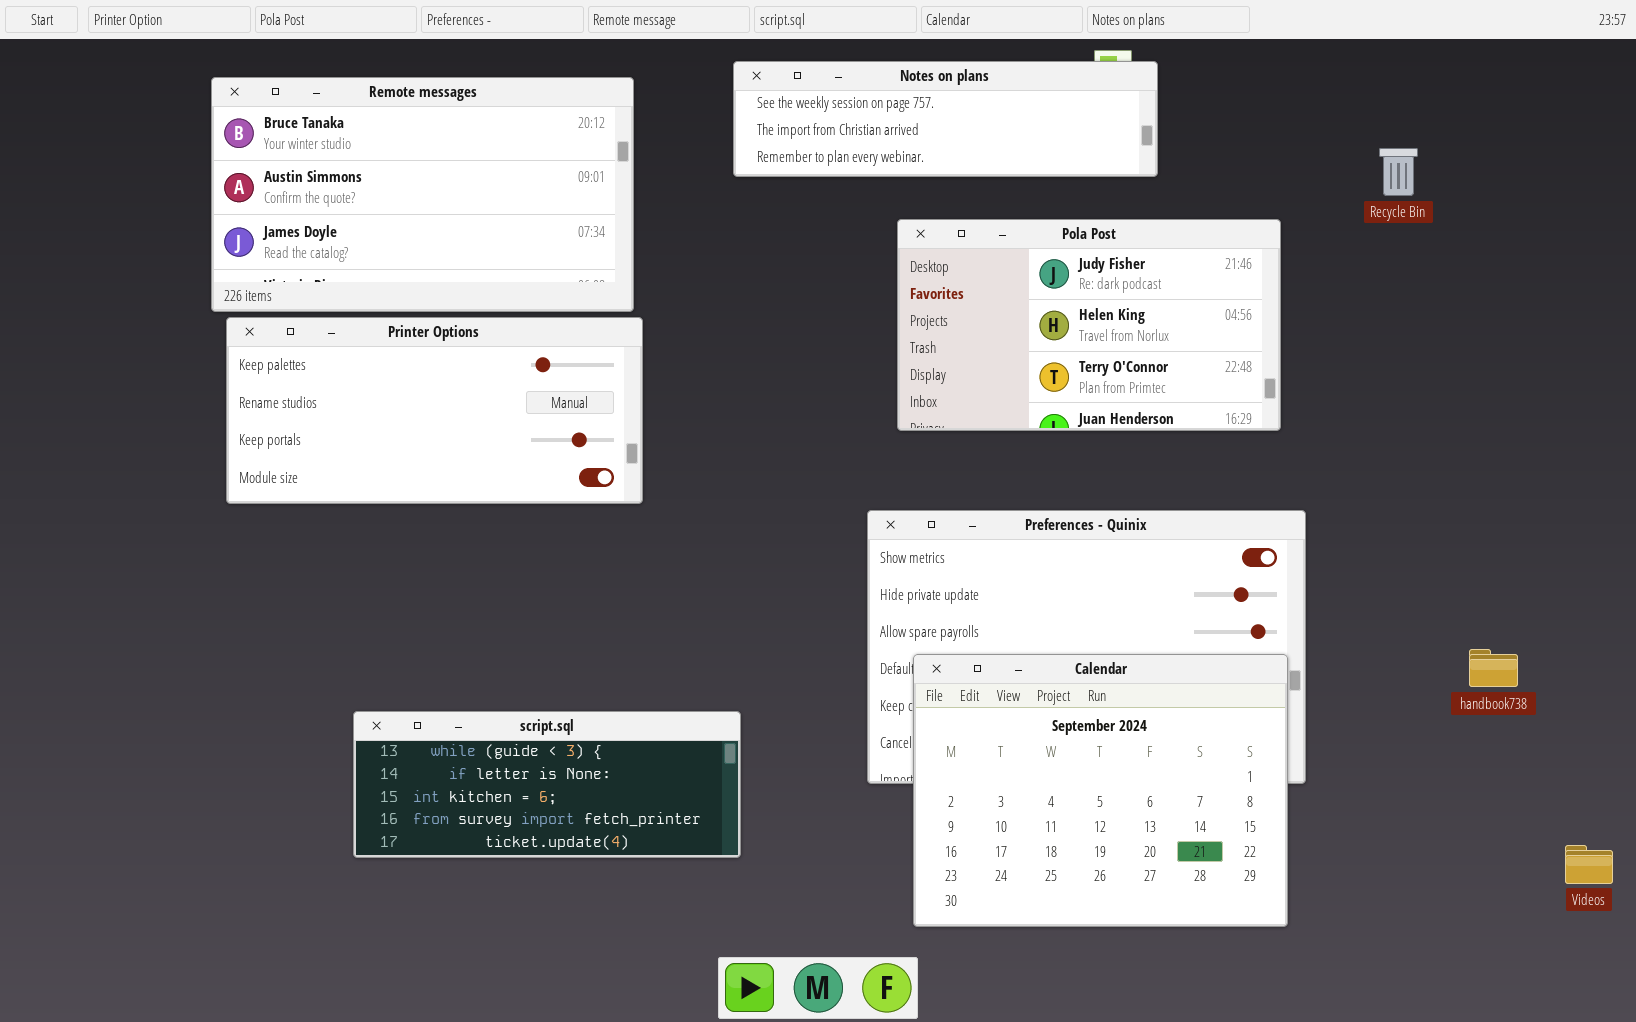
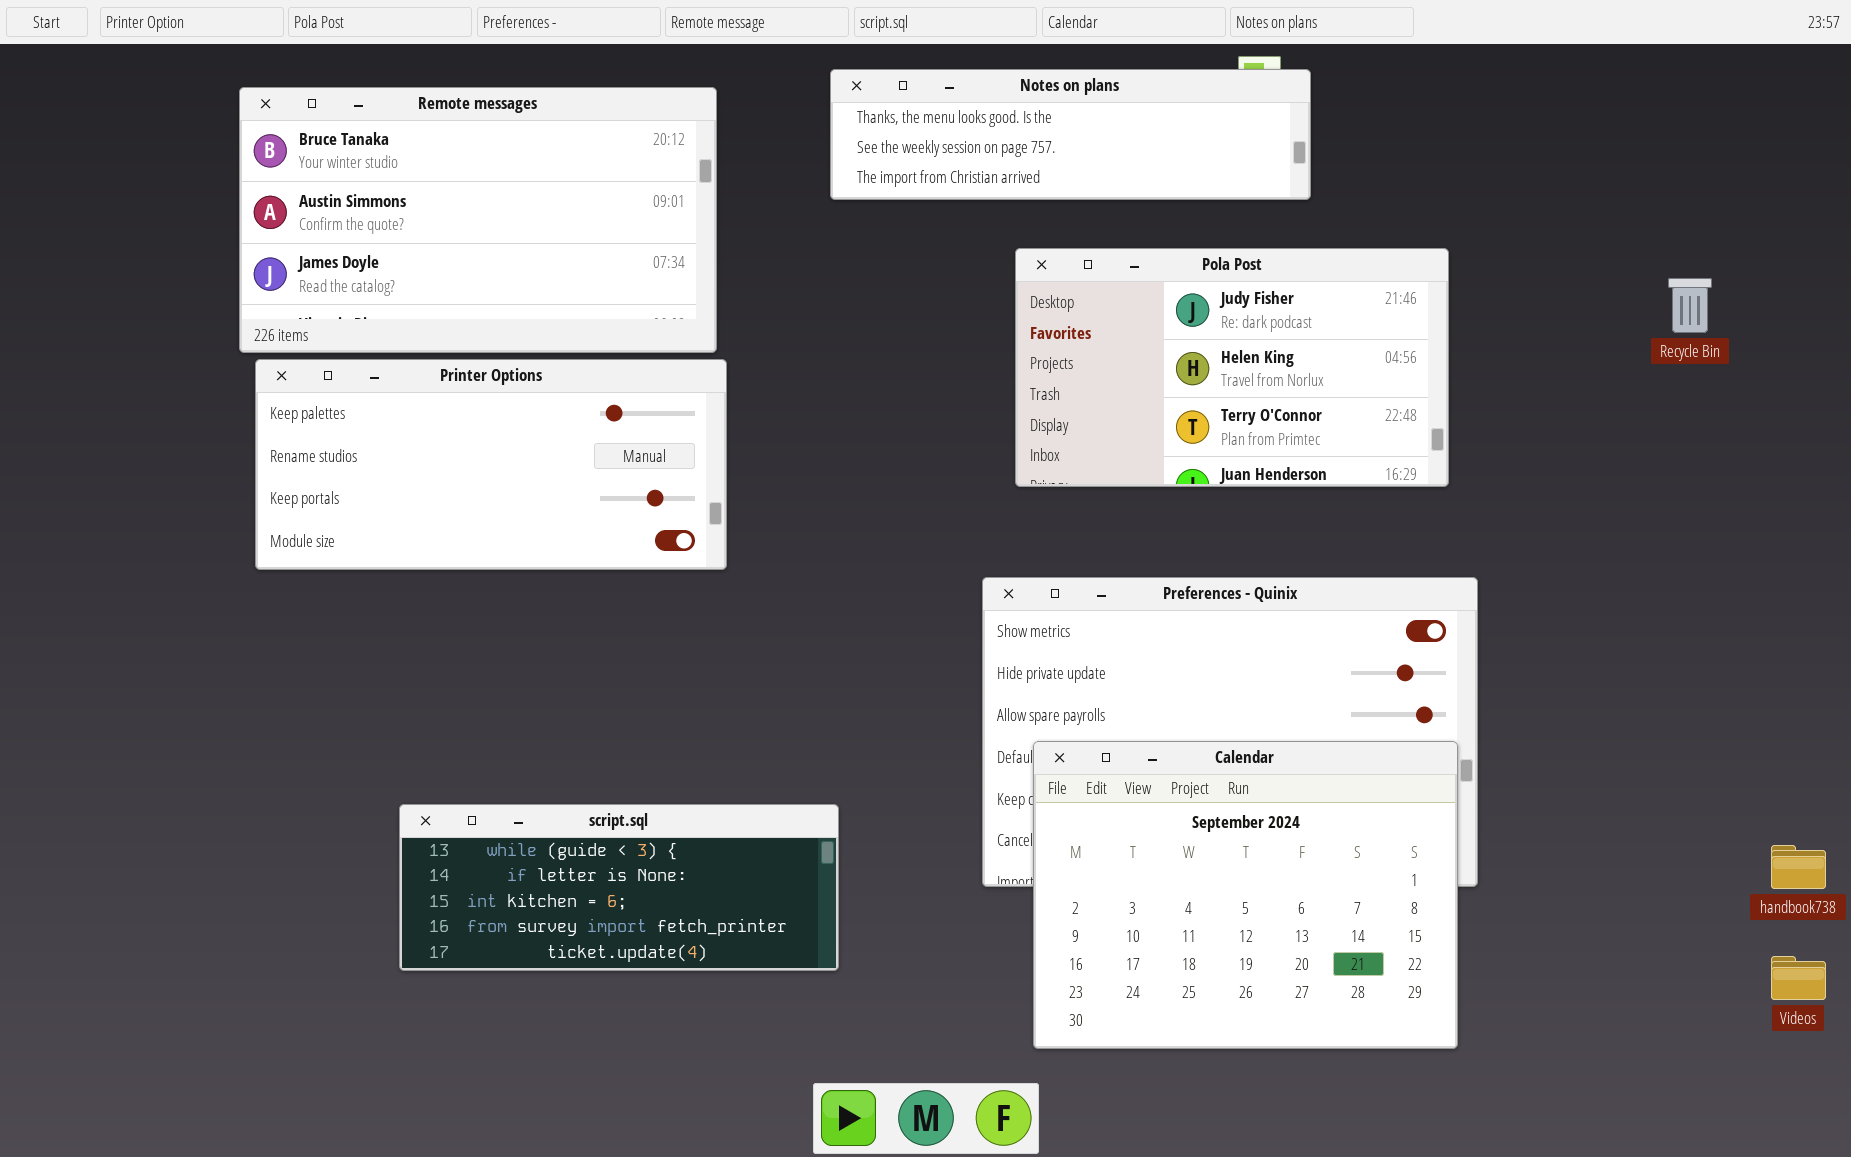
Notes on plans: [733,61,1158,177] -> [830,69,1311,200], scrolled up 1 row
Recycle Bin: [1379,148,1418,196] -> [1668,278,1712,333], moved
handbook738: [1469,649,1518,687] -> [1771,845,1826,889], moved

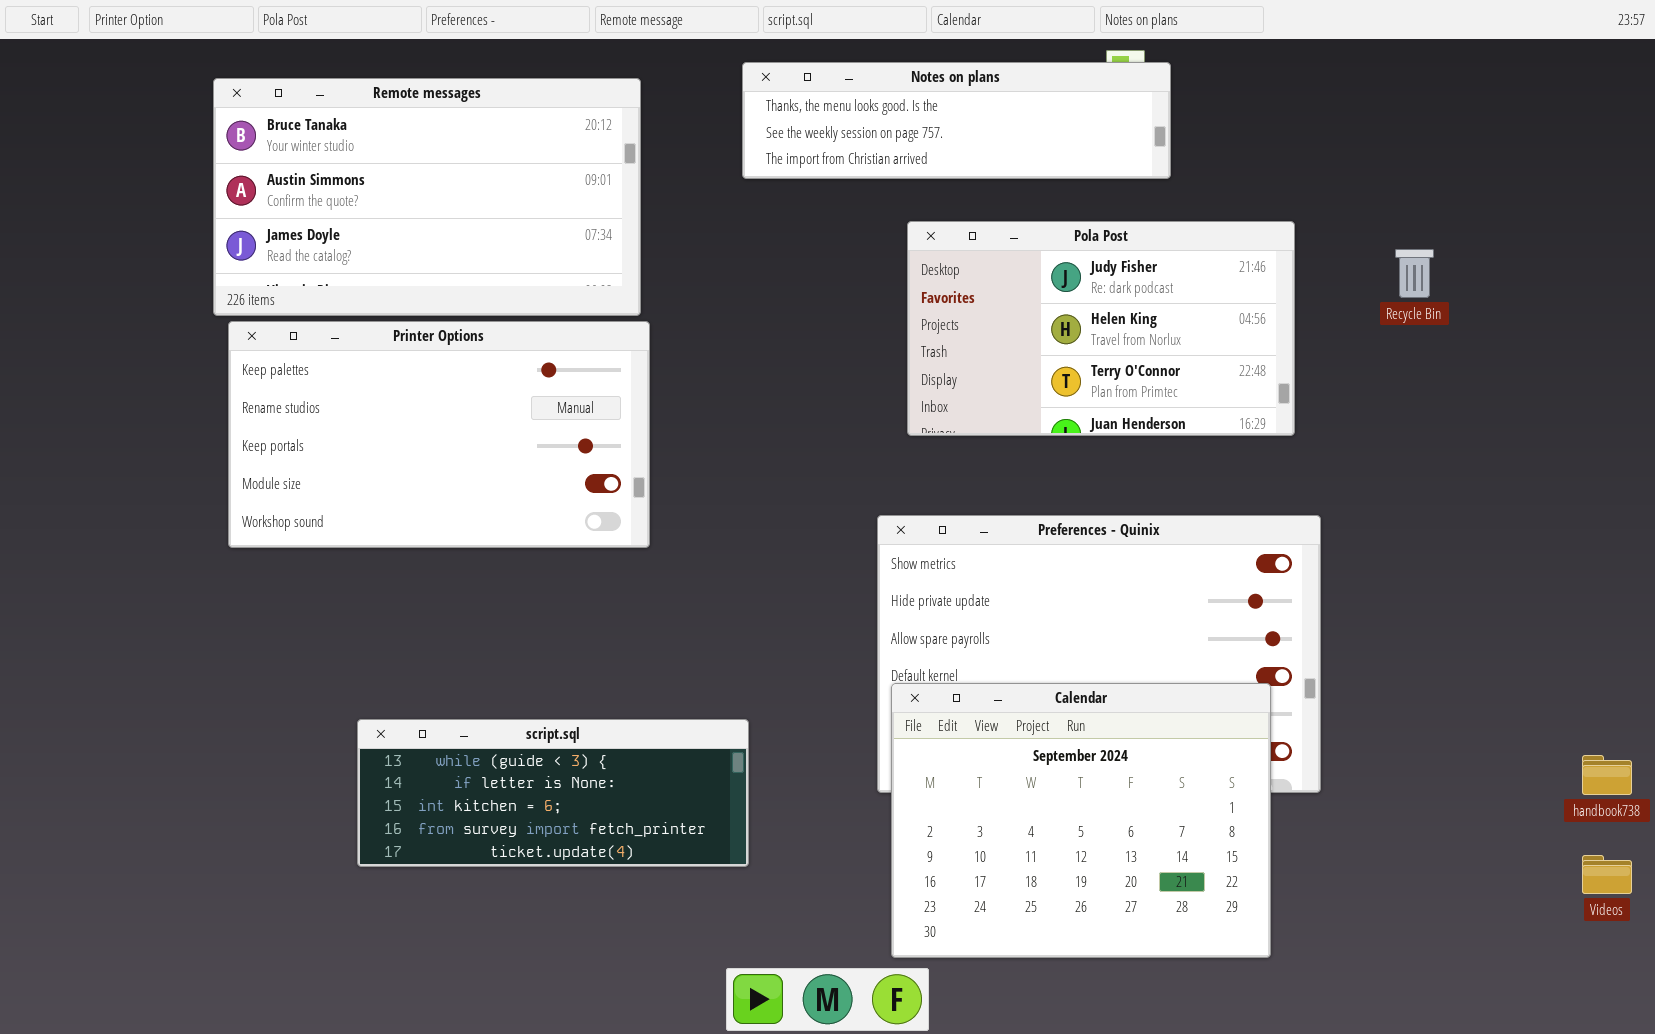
Recycle Bin: [1668,278,1712,333] -> [1395,249,1434,298], moved
Printer Options: [255,359,727,570] -> [228,321,650,548], resized
Calendar: [1033,741,1458,1049] -> [891,683,1271,958], moved

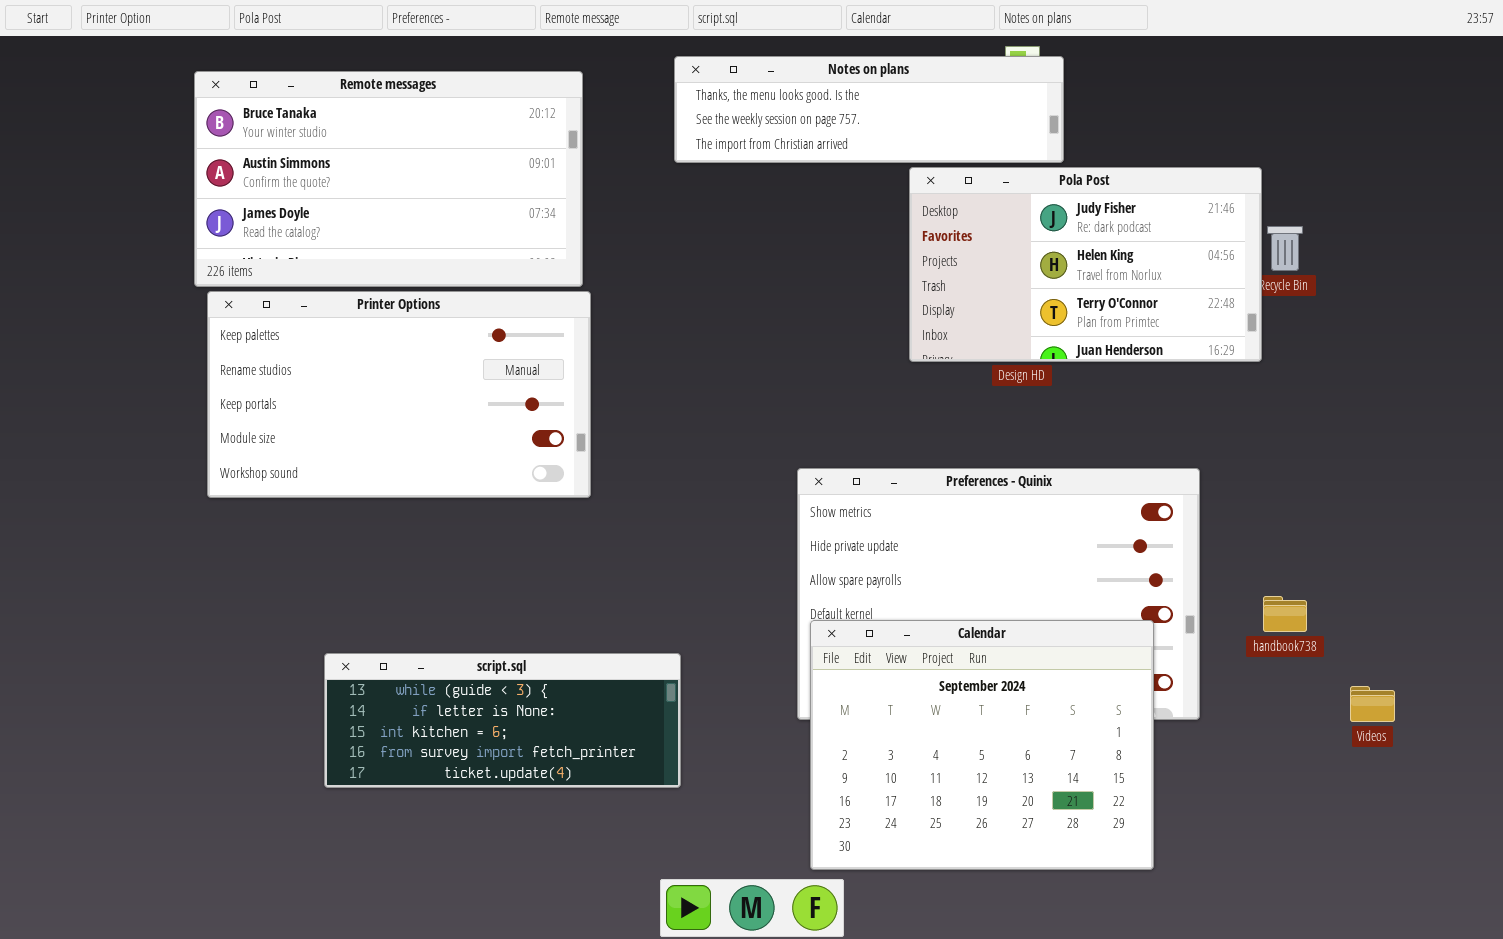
Pola Post: [907,221,1295,436] -> [909,167,1262,362], moved
handbook738: [1582,755,1632,795] -> [1263,596,1307,632], moved
Videos: [1582,855,1632,894] -> [1350,686,1395,722], moved

